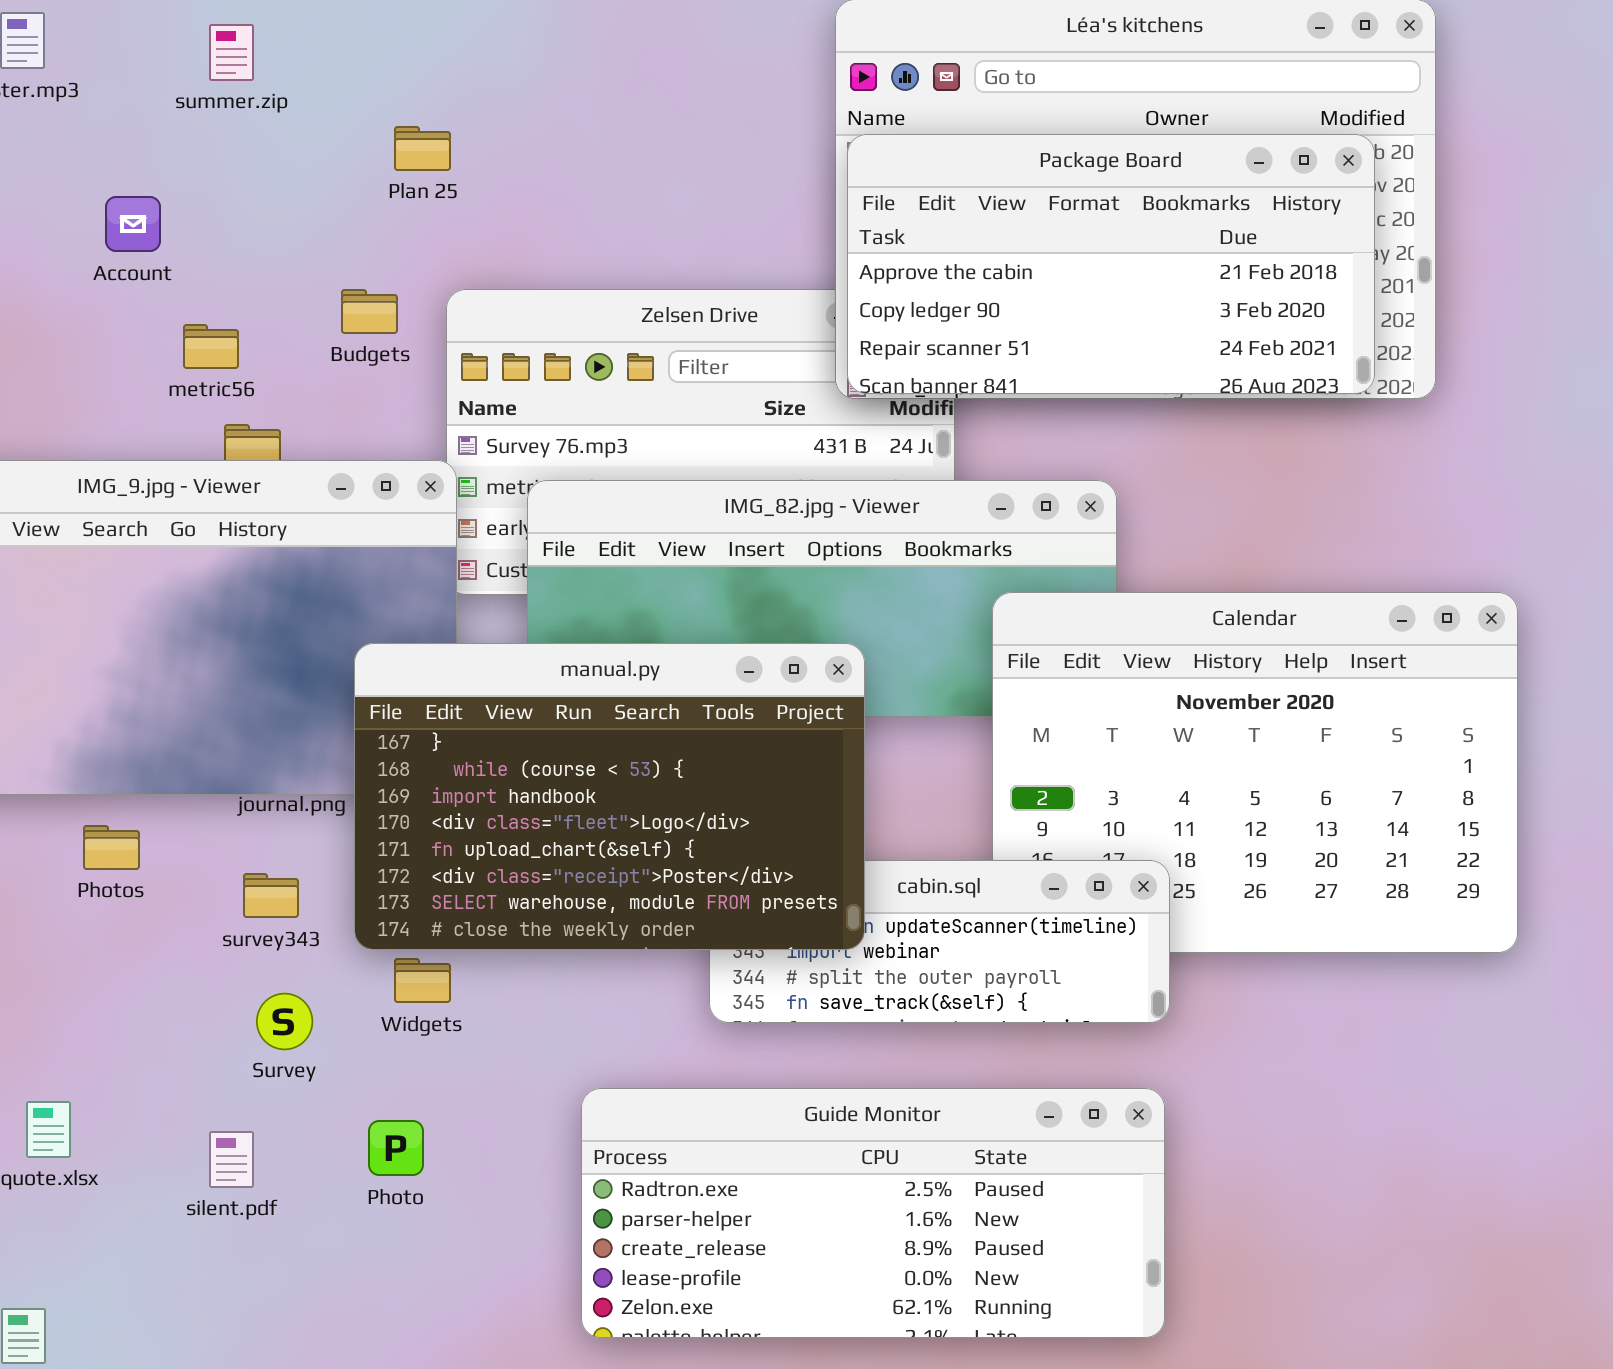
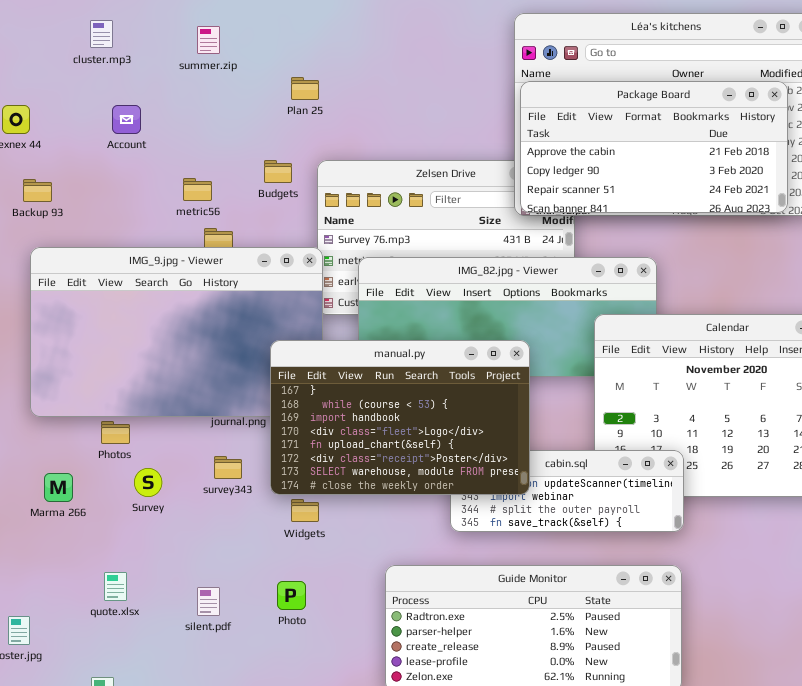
Account: [105,196,161,252] -> [112,105,141,134], moved
Photos: [83,825,140,870] -> [101,421,130,444], moved
Survey: [256,993,313,1050] -> [134,468,162,497], moved

